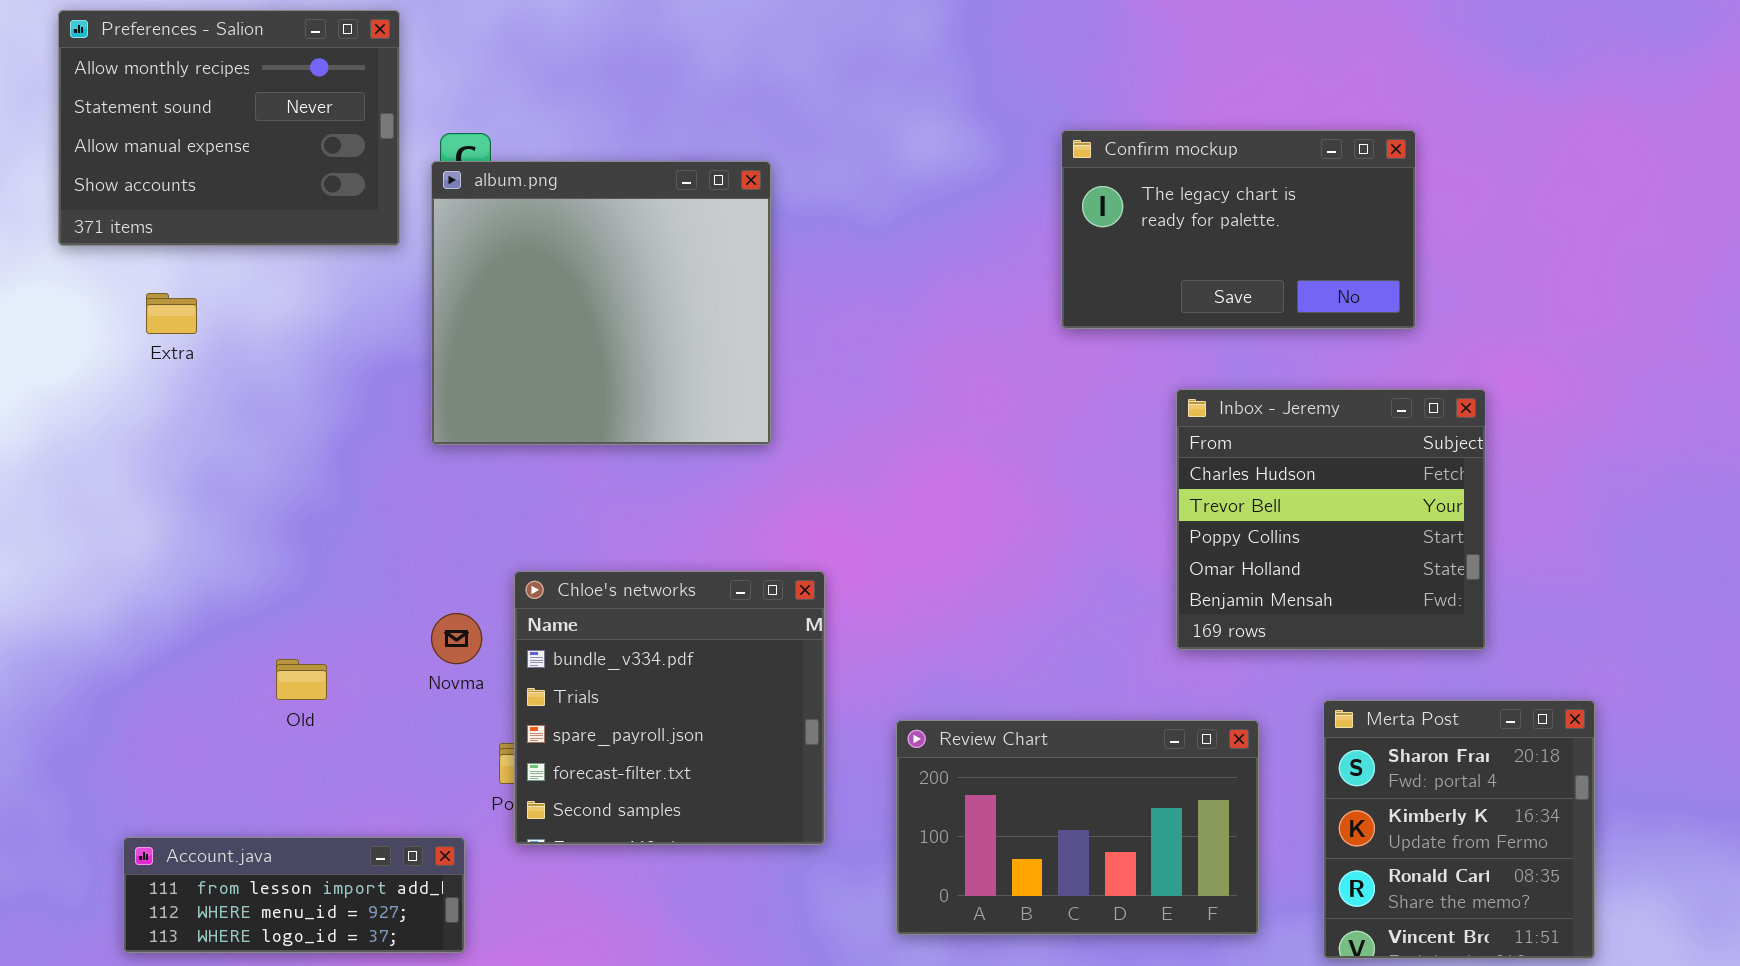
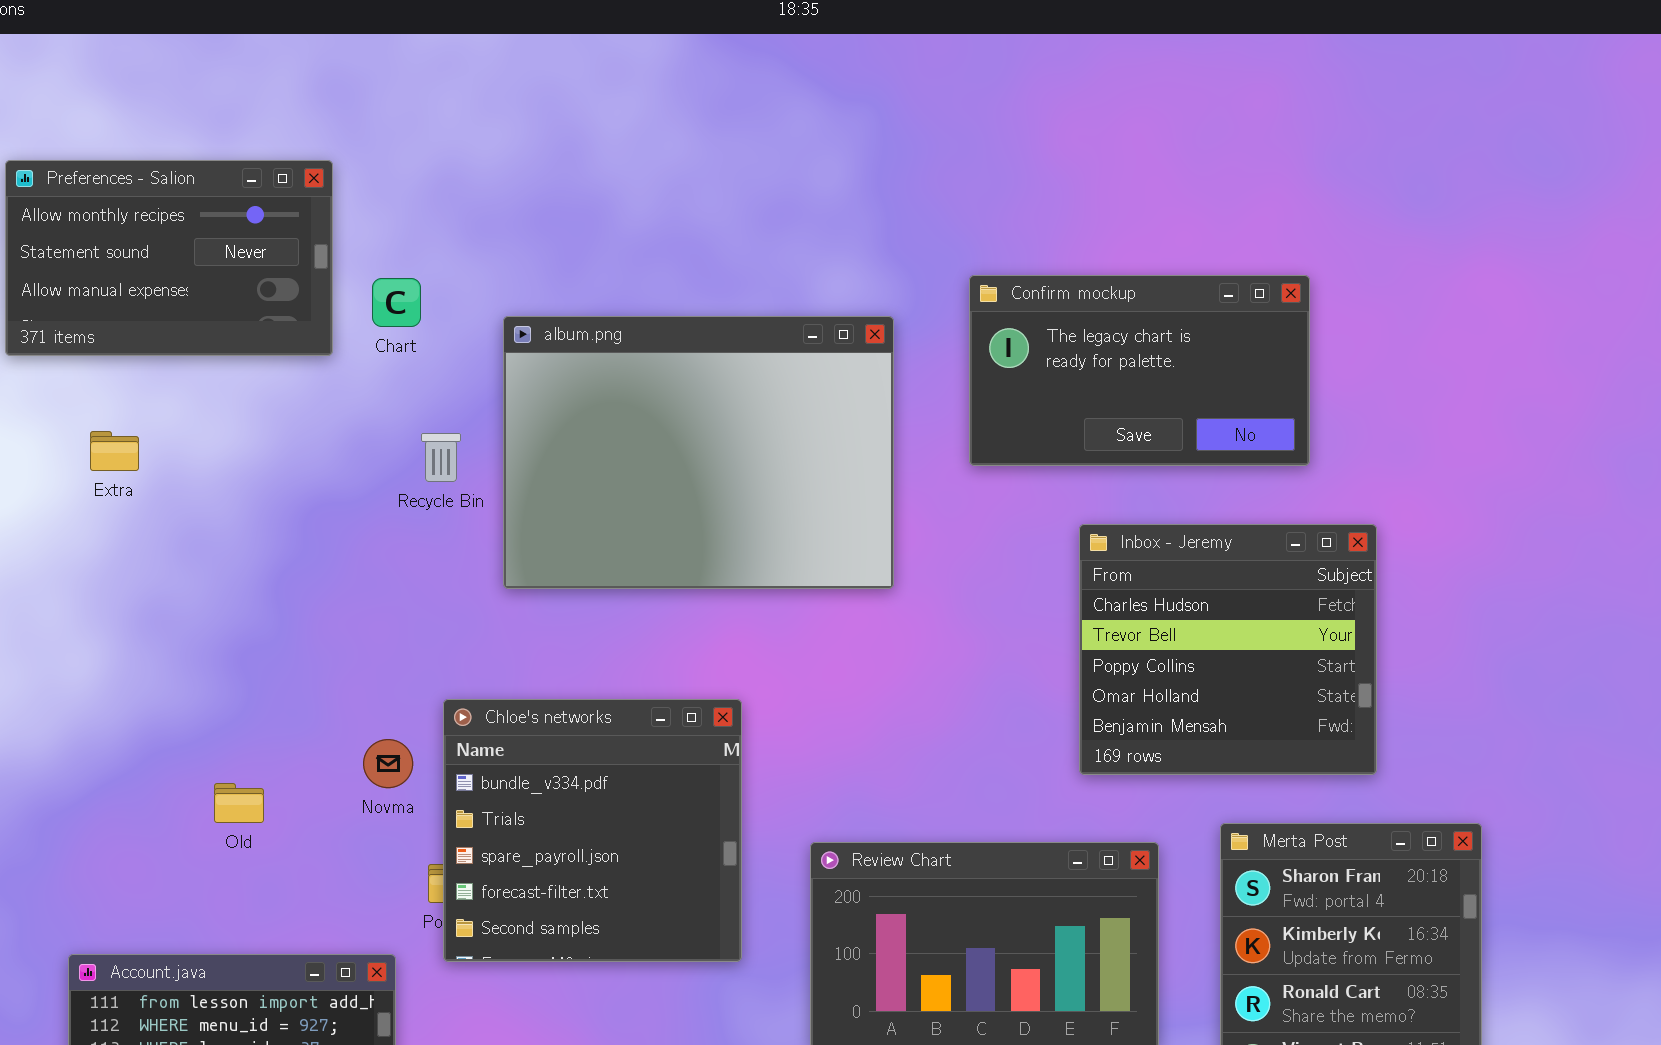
Preferences - Salion: [58,10,400,246] -> [5,160,333,356], resized
album.png: [431,161,771,445] -> [503,316,894,589], moved, resized

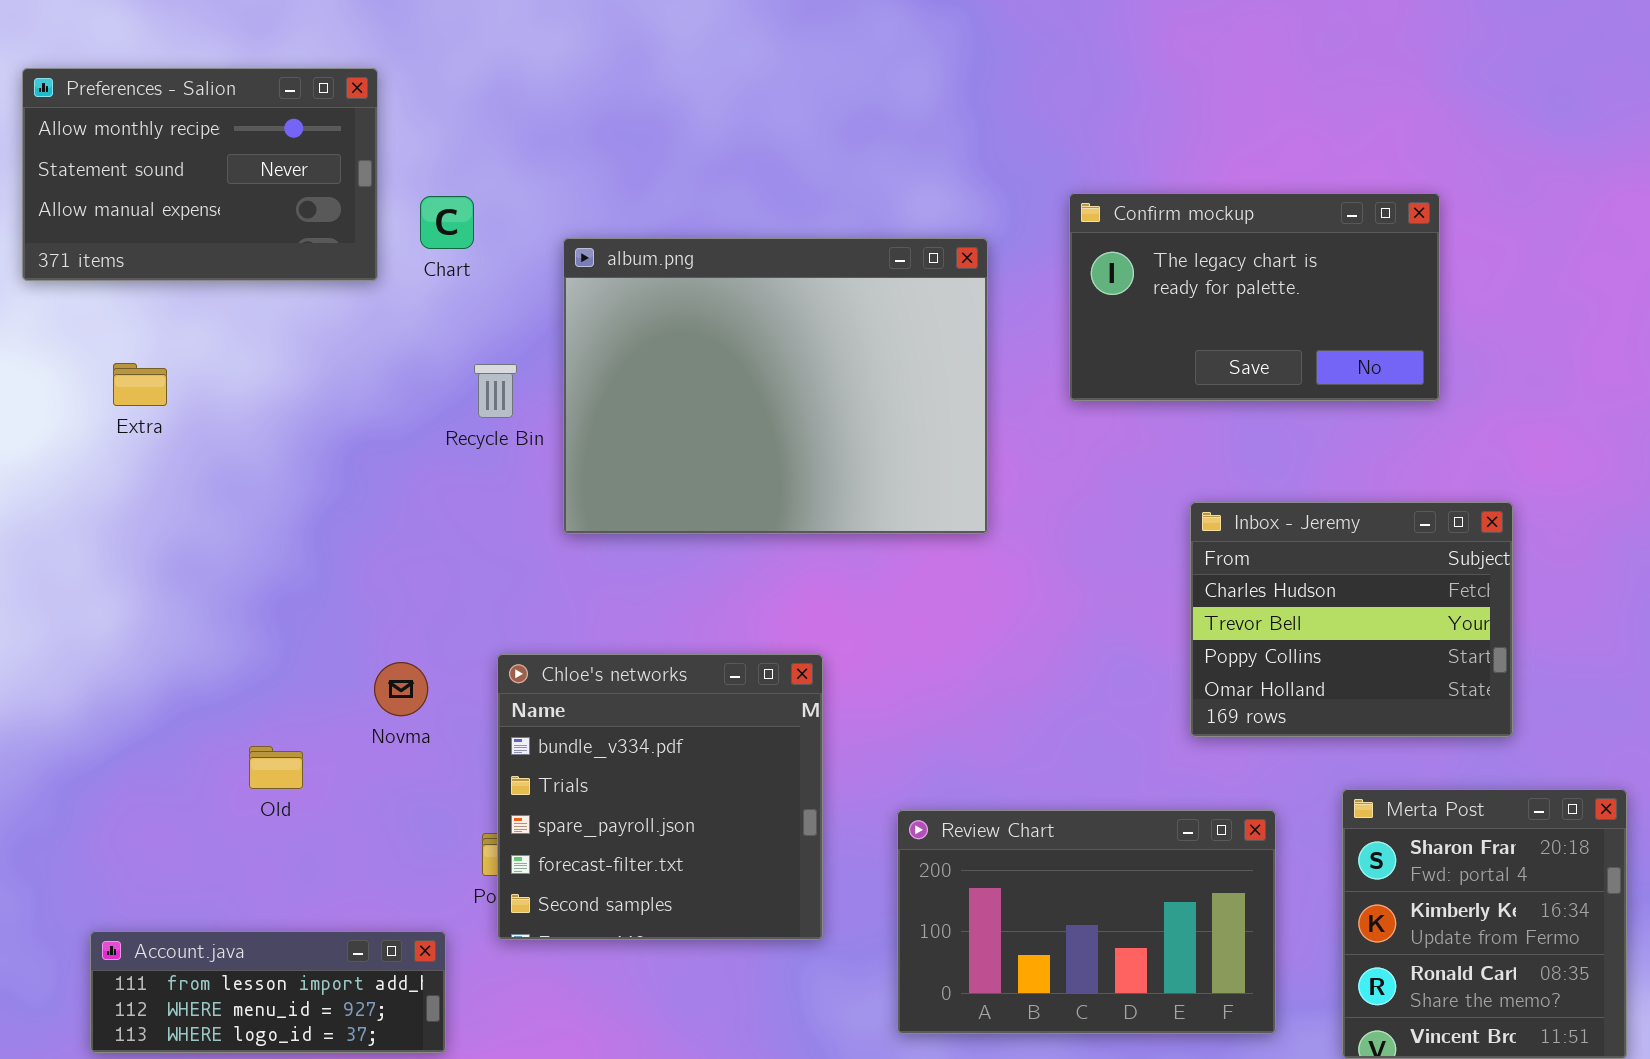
Inbox - Jeremy: [1079,524,1377,775] -> [1190,502,1513,737], resized
Novma: [363,739,413,788] -> [374,662,428,716], moved

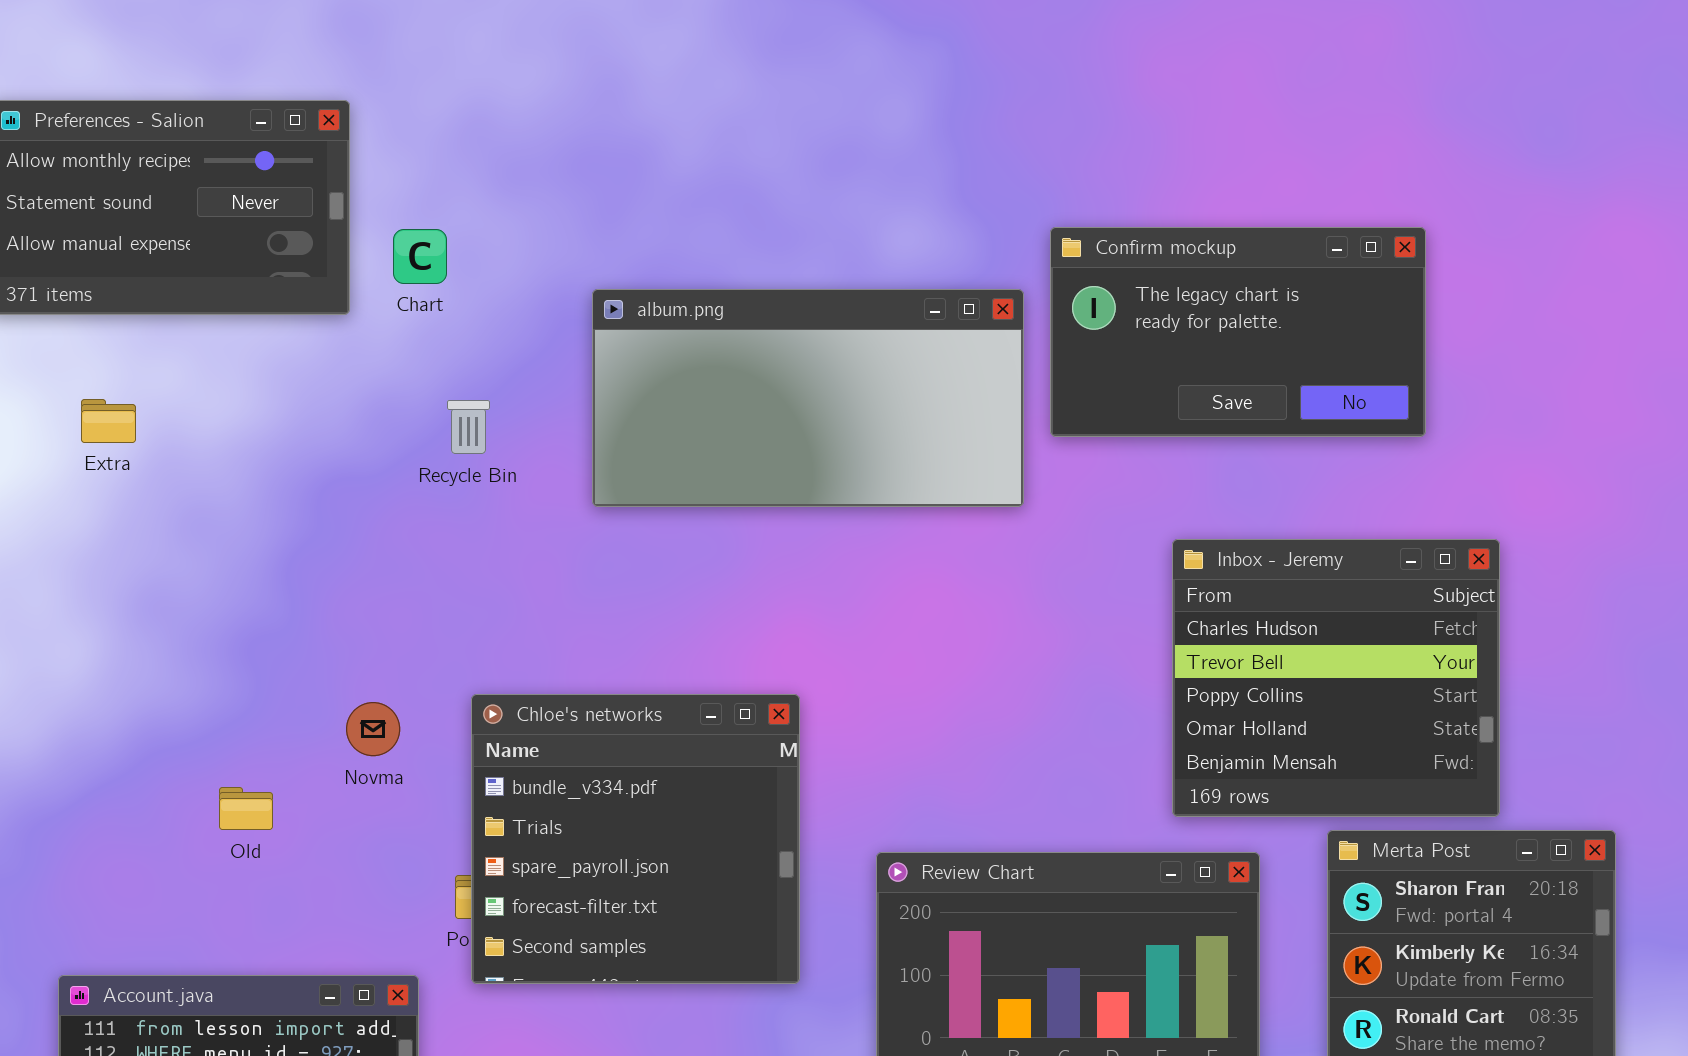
album.png: [563,238,988,534] -> [592,289,1024,507], moved, resized
Inbox - Jeremy: [1190,502,1513,737] -> [1172,539,1500,817], resized

